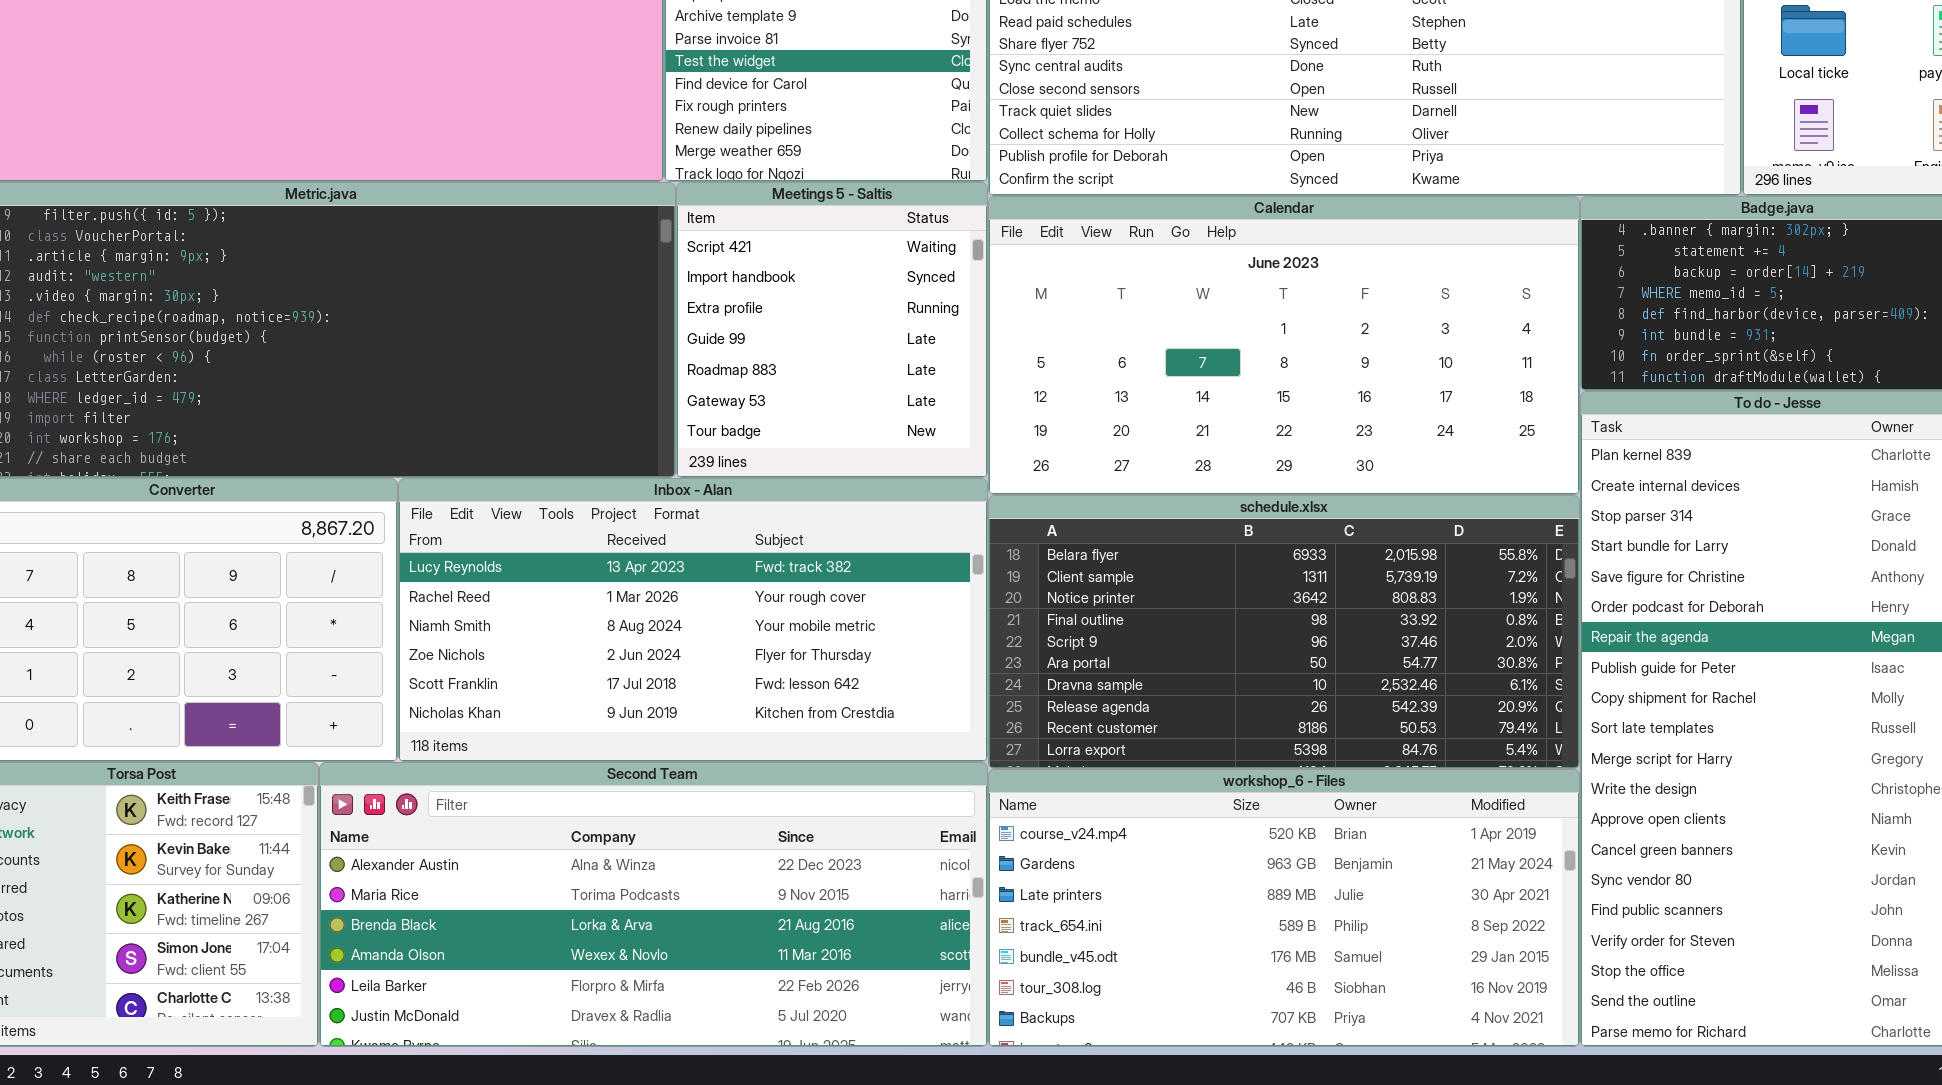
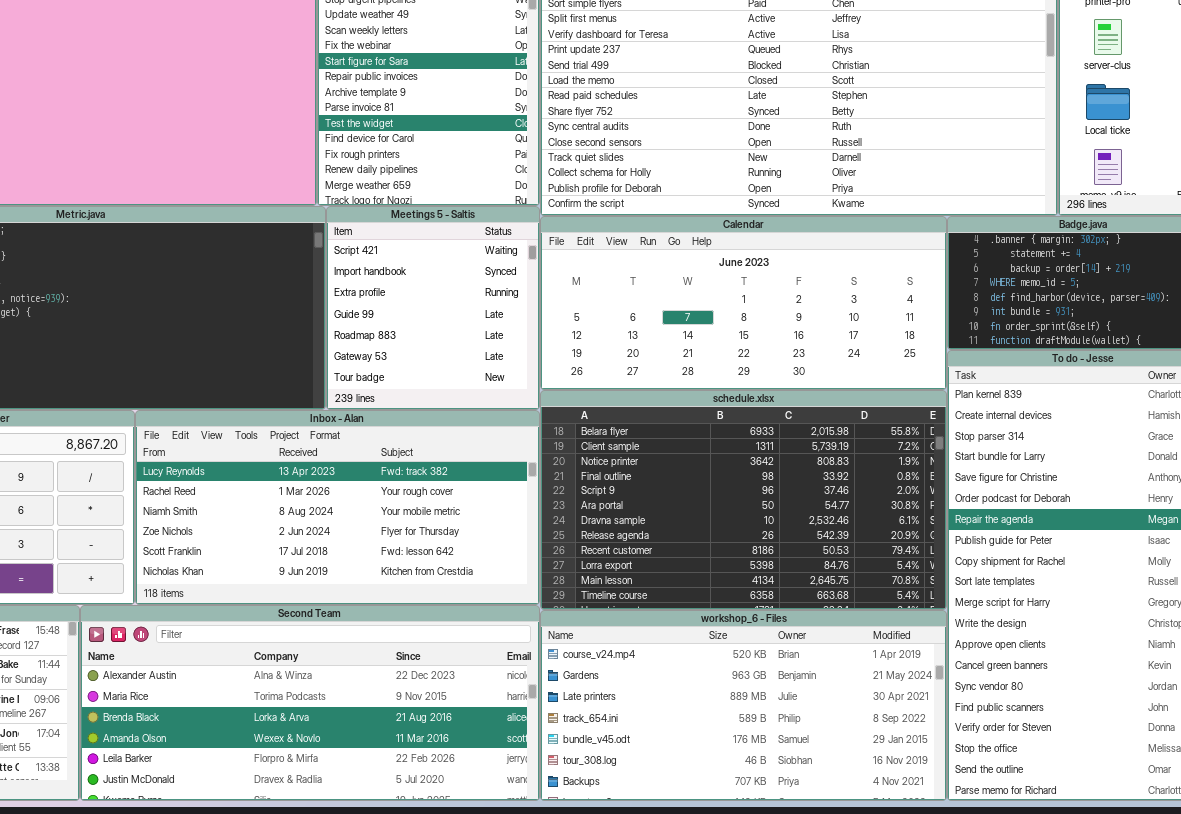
Calendar: [988,196,1580,495] -> [540,216,947,390], resized
schedule.xlsx: [988,495,1580,769] -> [540,390,947,610], resized

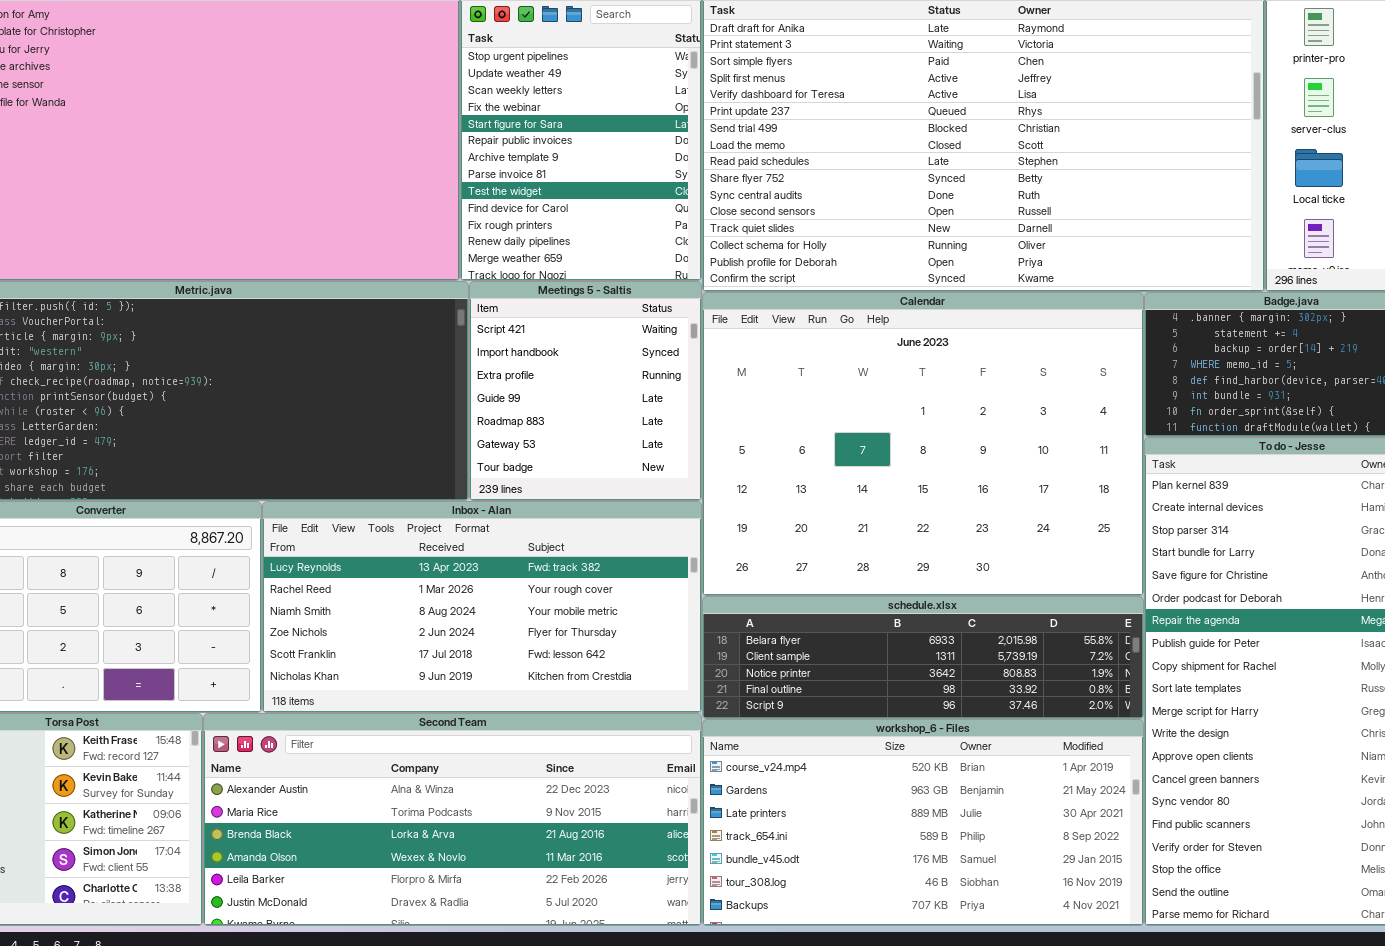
Calendar: [540,216,947,390] -> [702,292,1144,596], resized
schedule.xlsx: [540,390,947,610] -> [702,596,1144,719], resized

